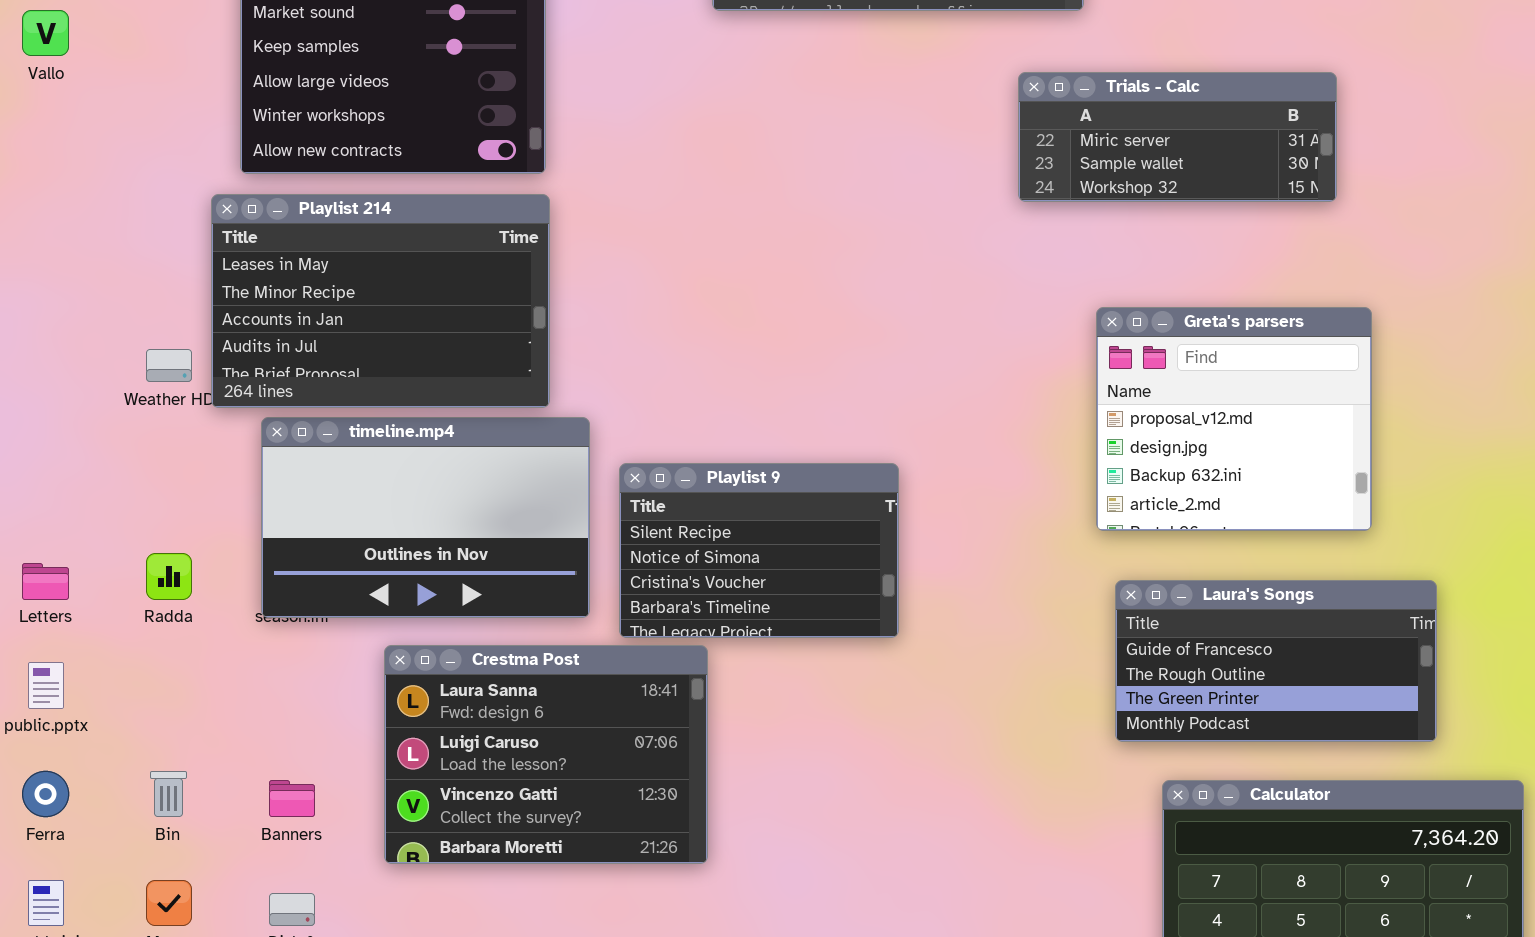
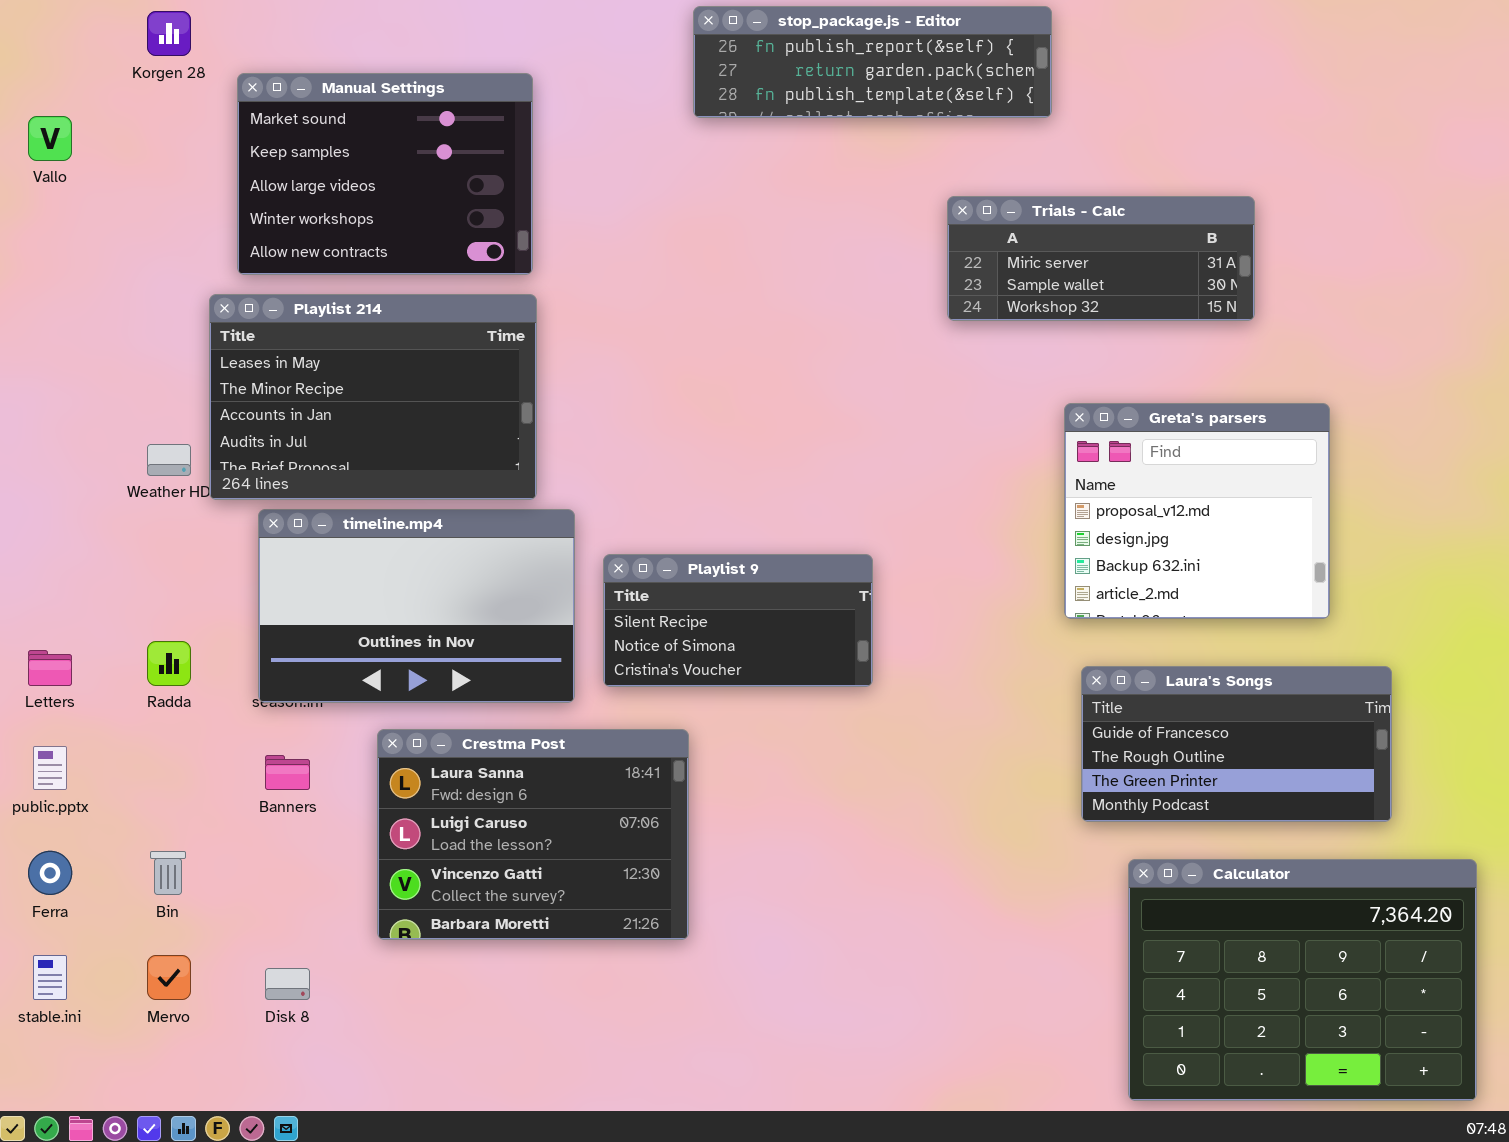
Trials - Calc: [1018,72,1337,202] -> [947,196,1255,321], moved
Playlist 9: [619,463,899,638] -> [603,554,873,687], resized
Banners: [269,780,315,817] -> [265,755,310,790], moved

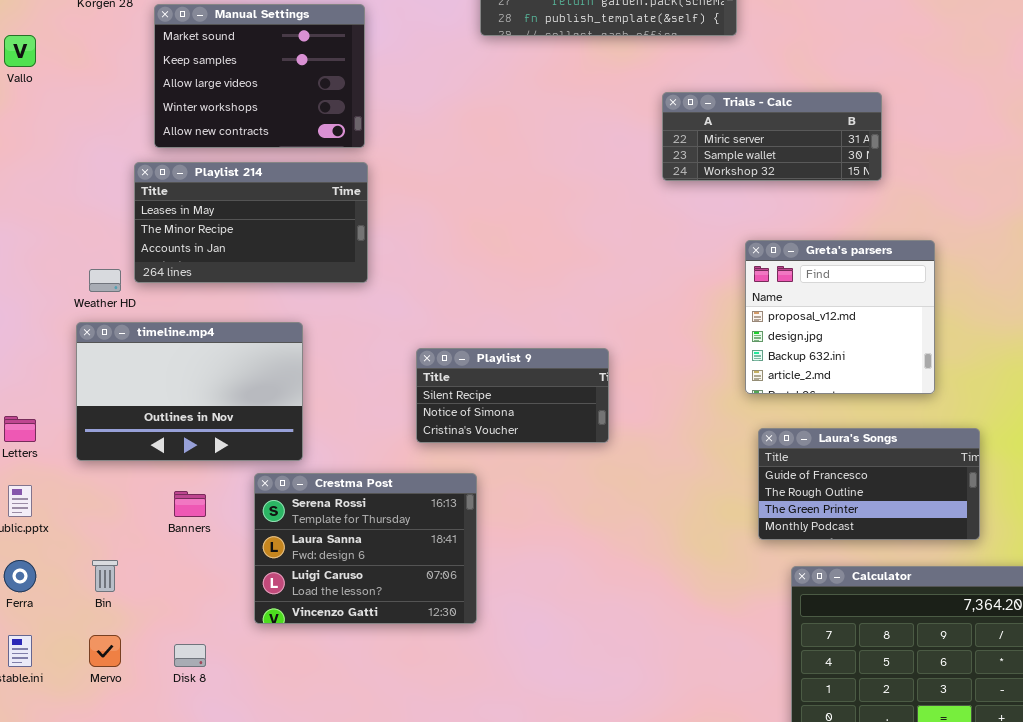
Playlist 214: [209,294,537,500] -> [134,162,368,283], resized
timeline.mp4: [258,509,575,703] -> [76,322,303,461], moved
Crestma Post: [377,729,689,940] -> [254,473,477,624], scrolled up 1 row

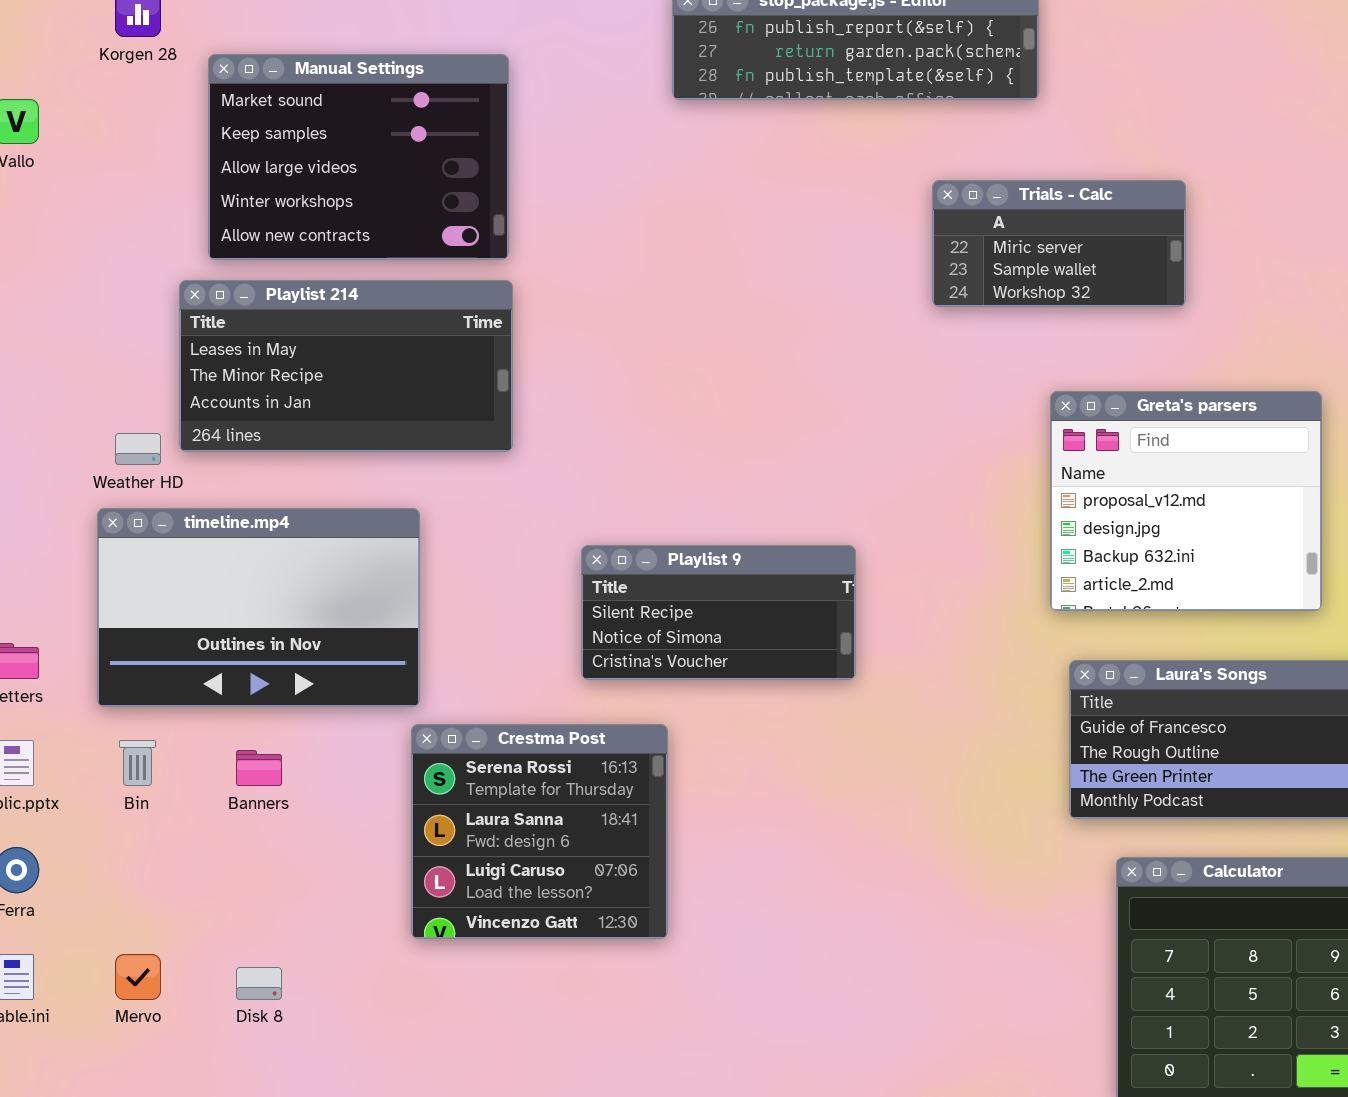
Trials - Calc: [662,92,882,181] -> [932,180,1186,307], resized
Crestma Post: [254,473,477,624] -> [411,724,668,939], resized
Bin: [92,560,118,592] -> [119,740,156,786], moved

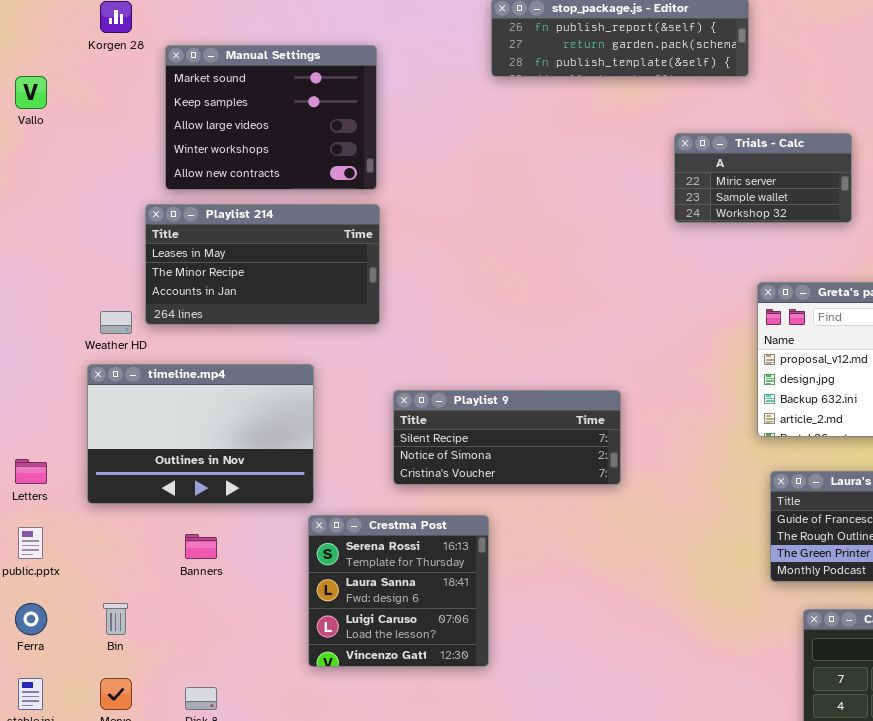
Playlist 9: [581,545,856,680] -> [393,390,621,485], resized
Bin: [119,740,156,786] -> [103,603,128,635], moved

